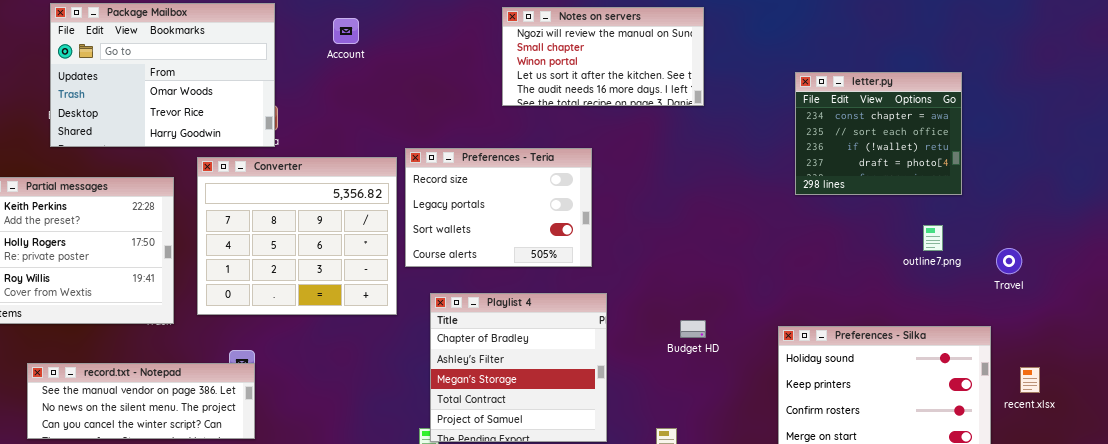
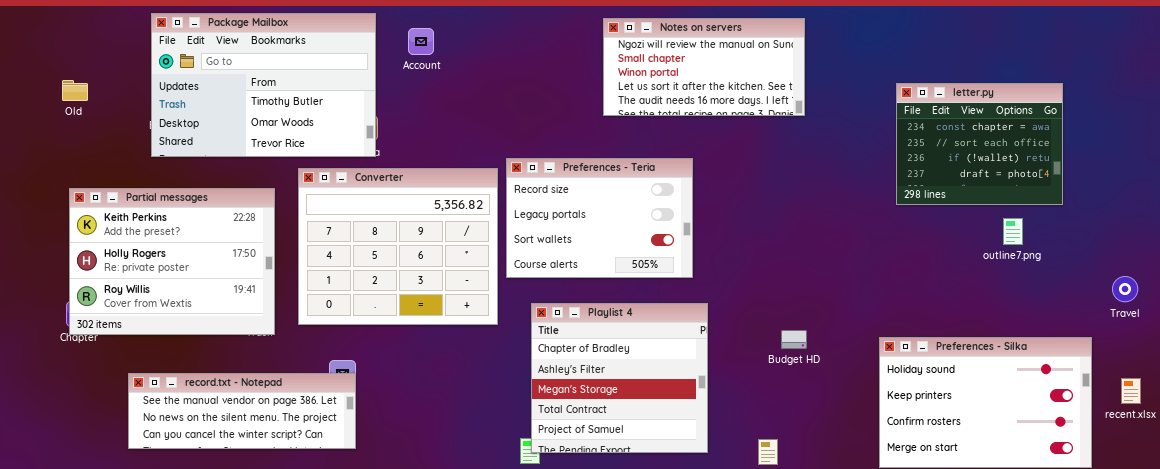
Package Mailbox: [50,3,275,147] -> [151,13,376,157], scrolled up 1 row
Account: [333,18,359,44] -> [408,28,434,55], moved
outline7.png: [923,225,943,251] -> [1003,218,1023,245], moved
Travel: [996,248,1022,274] -> [1112,276,1138,302], moved

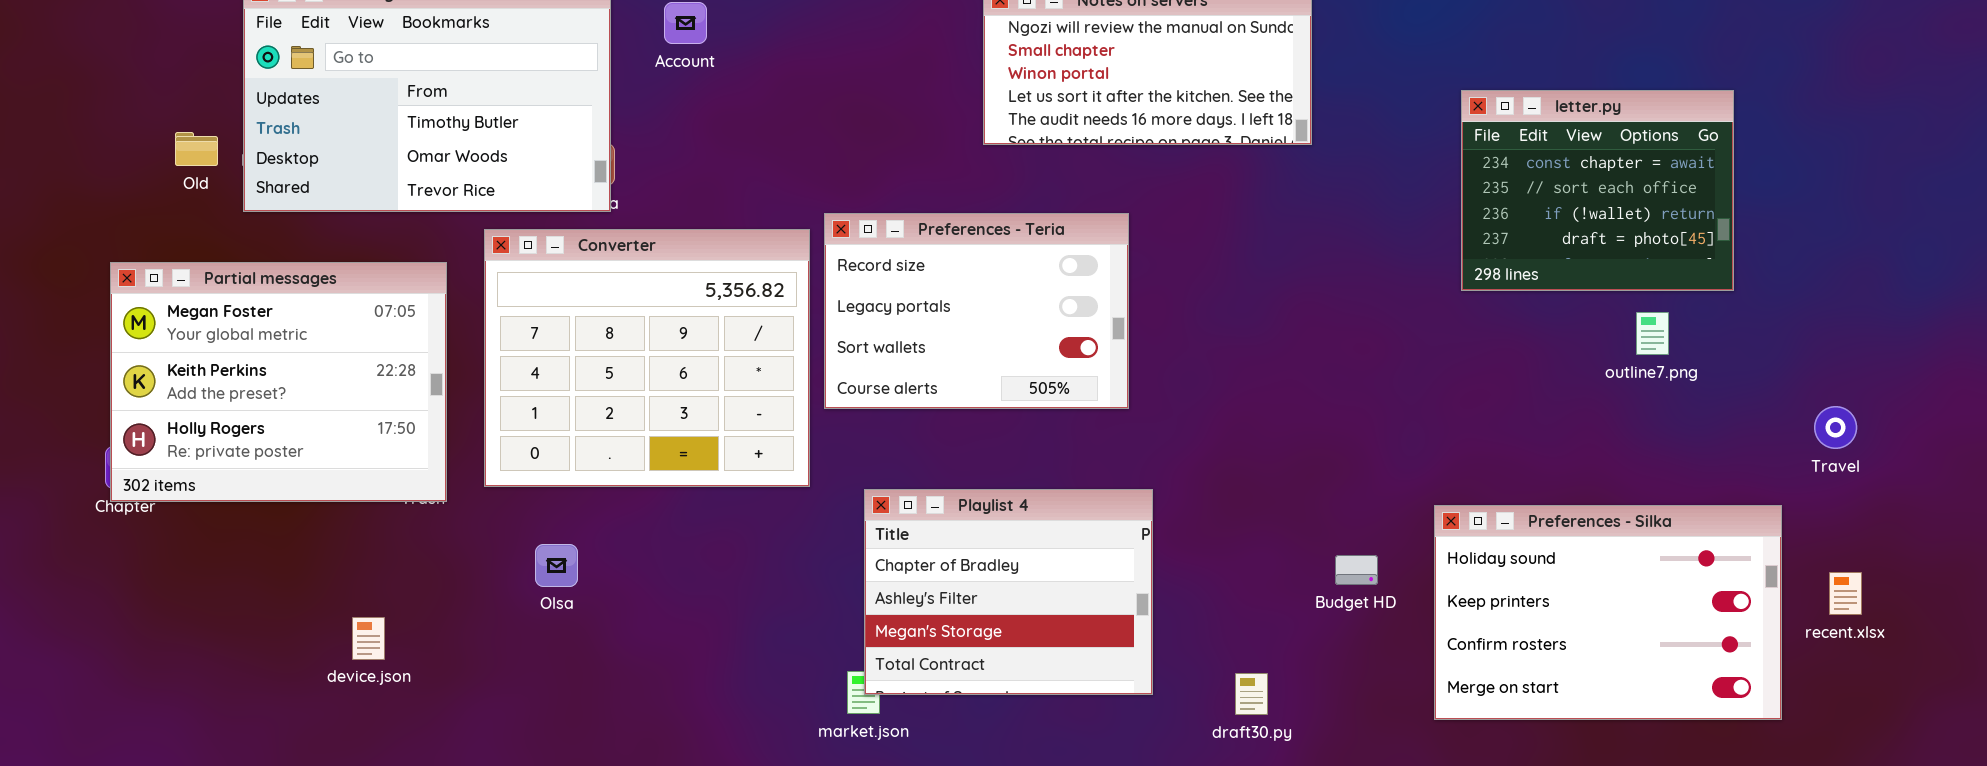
Old: [62,80,88,101] -> [175,132,218,166], moved
Partial messages: [69,188,275,335] -> [110,262,447,502], scrolled up 1 row
Playlist 4: [531,303,708,453] -> [864,489,1153,695], resized
Budget HD: [781,330,807,349] -> [1335,555,1378,585], moved
record.txt - Notepad: [128,373,356,449] -> none, closed

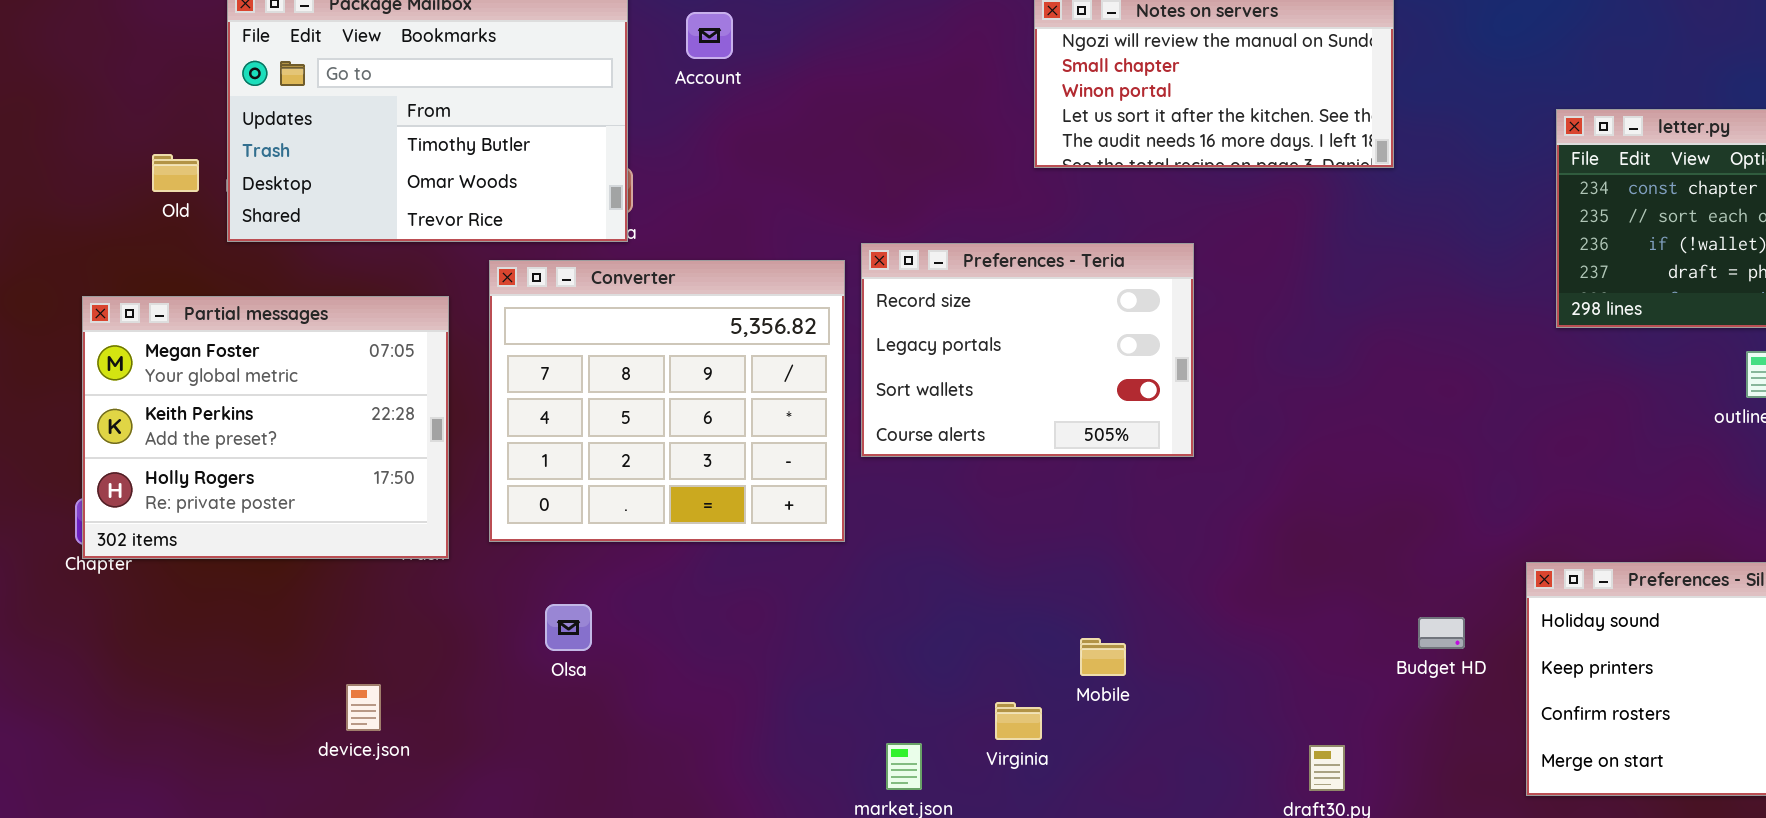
Playlist 4: [864,489,1153,695] -> none, closed

